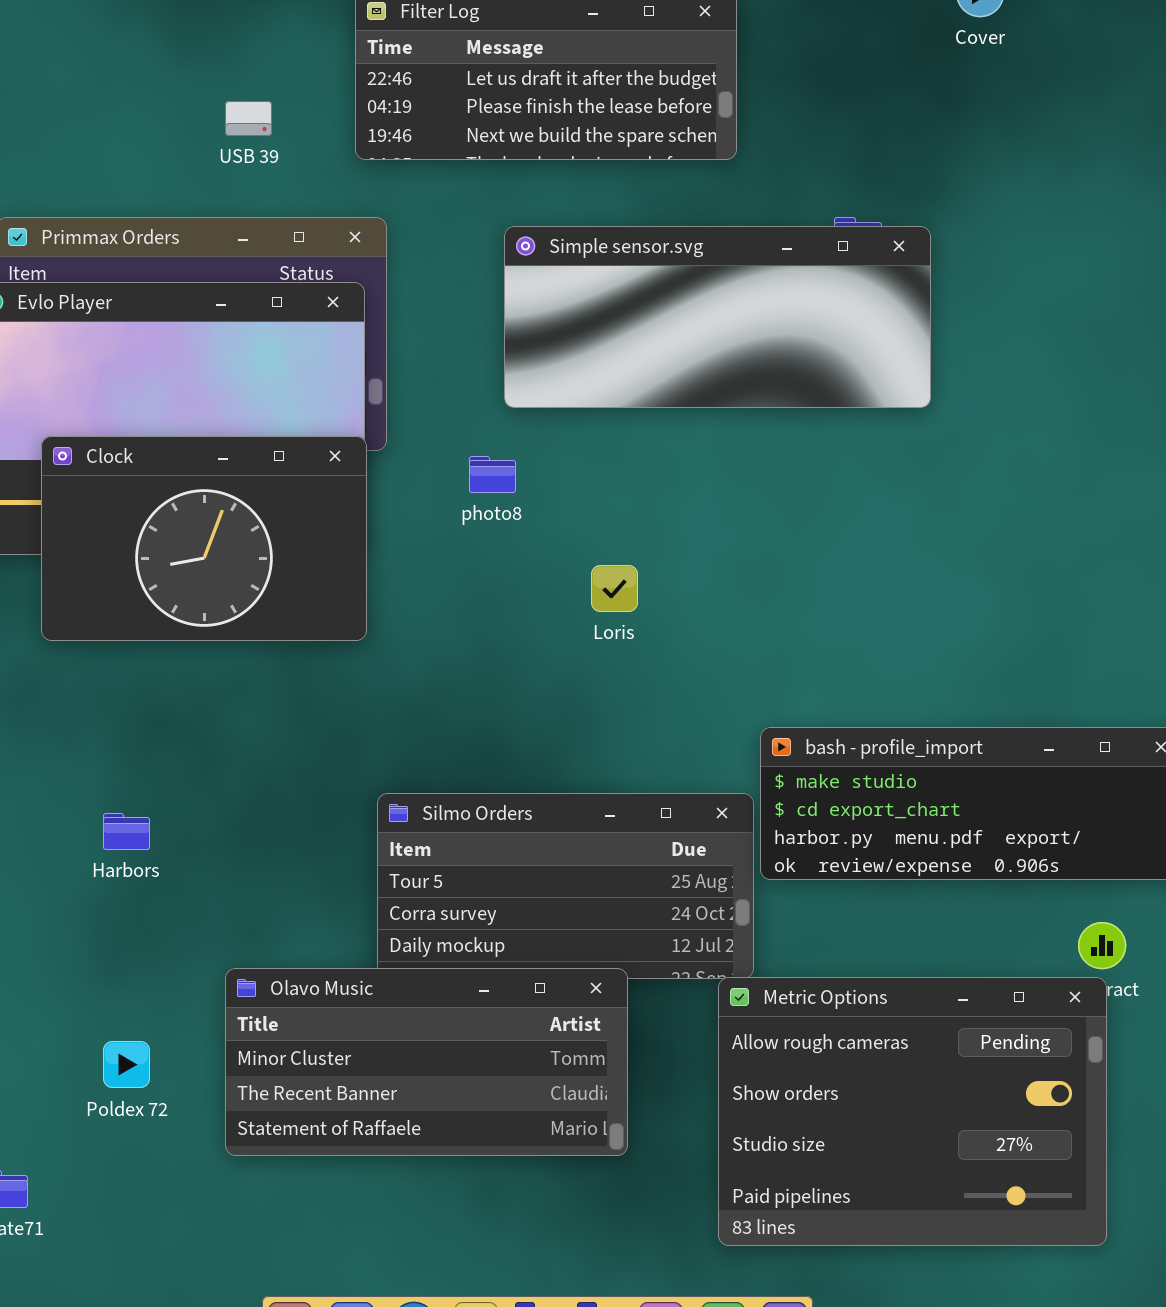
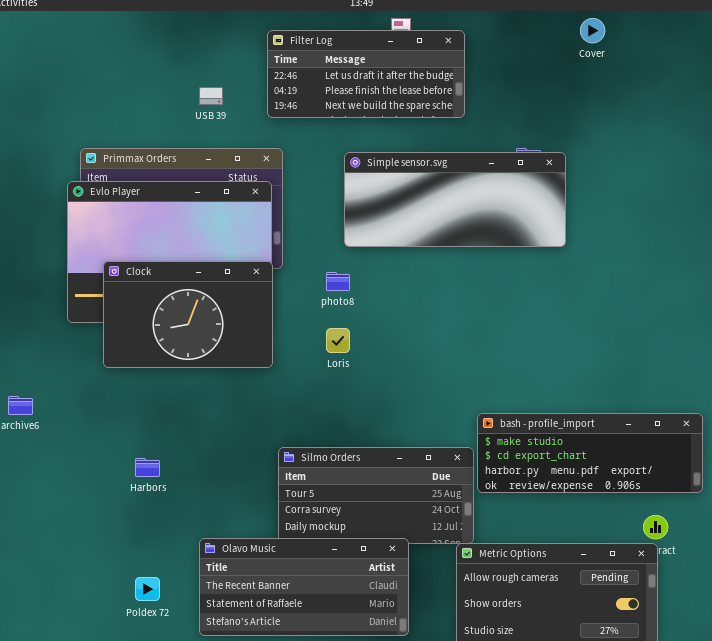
Loris: [591,565,638,612] -> [326,328,350,353], moved
Olavo Music: [225,968,628,1156] -> [199,538,409,636], scrolled down 1 row

